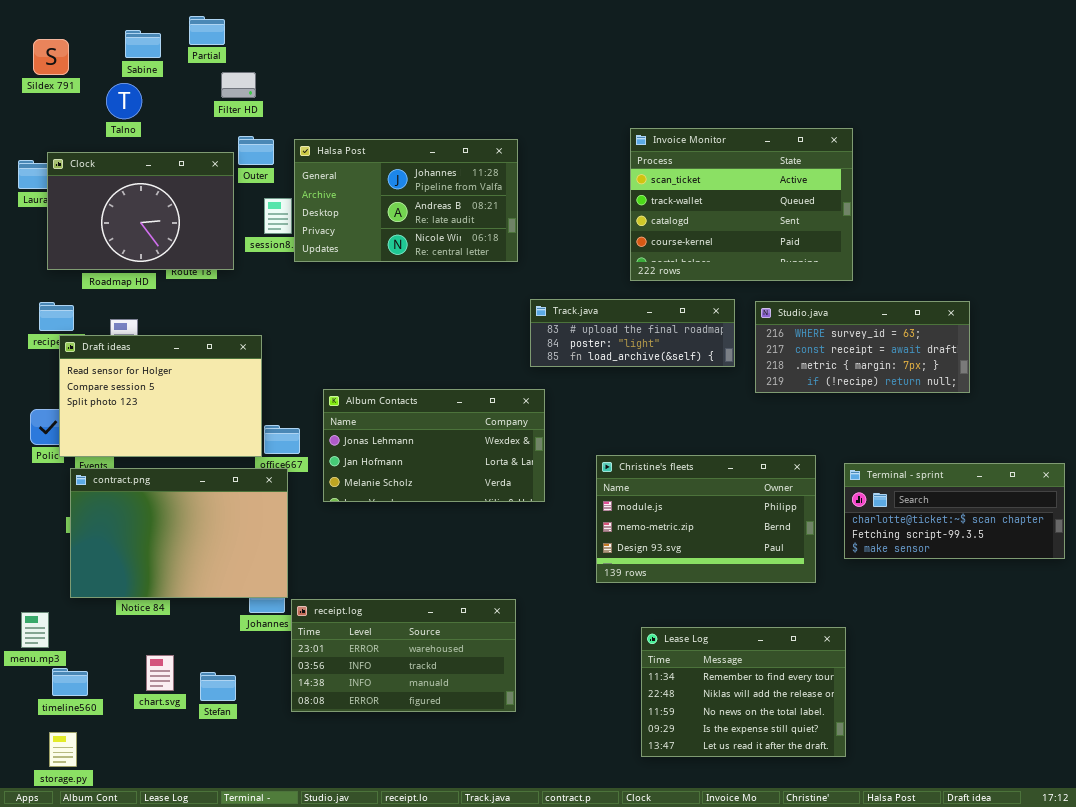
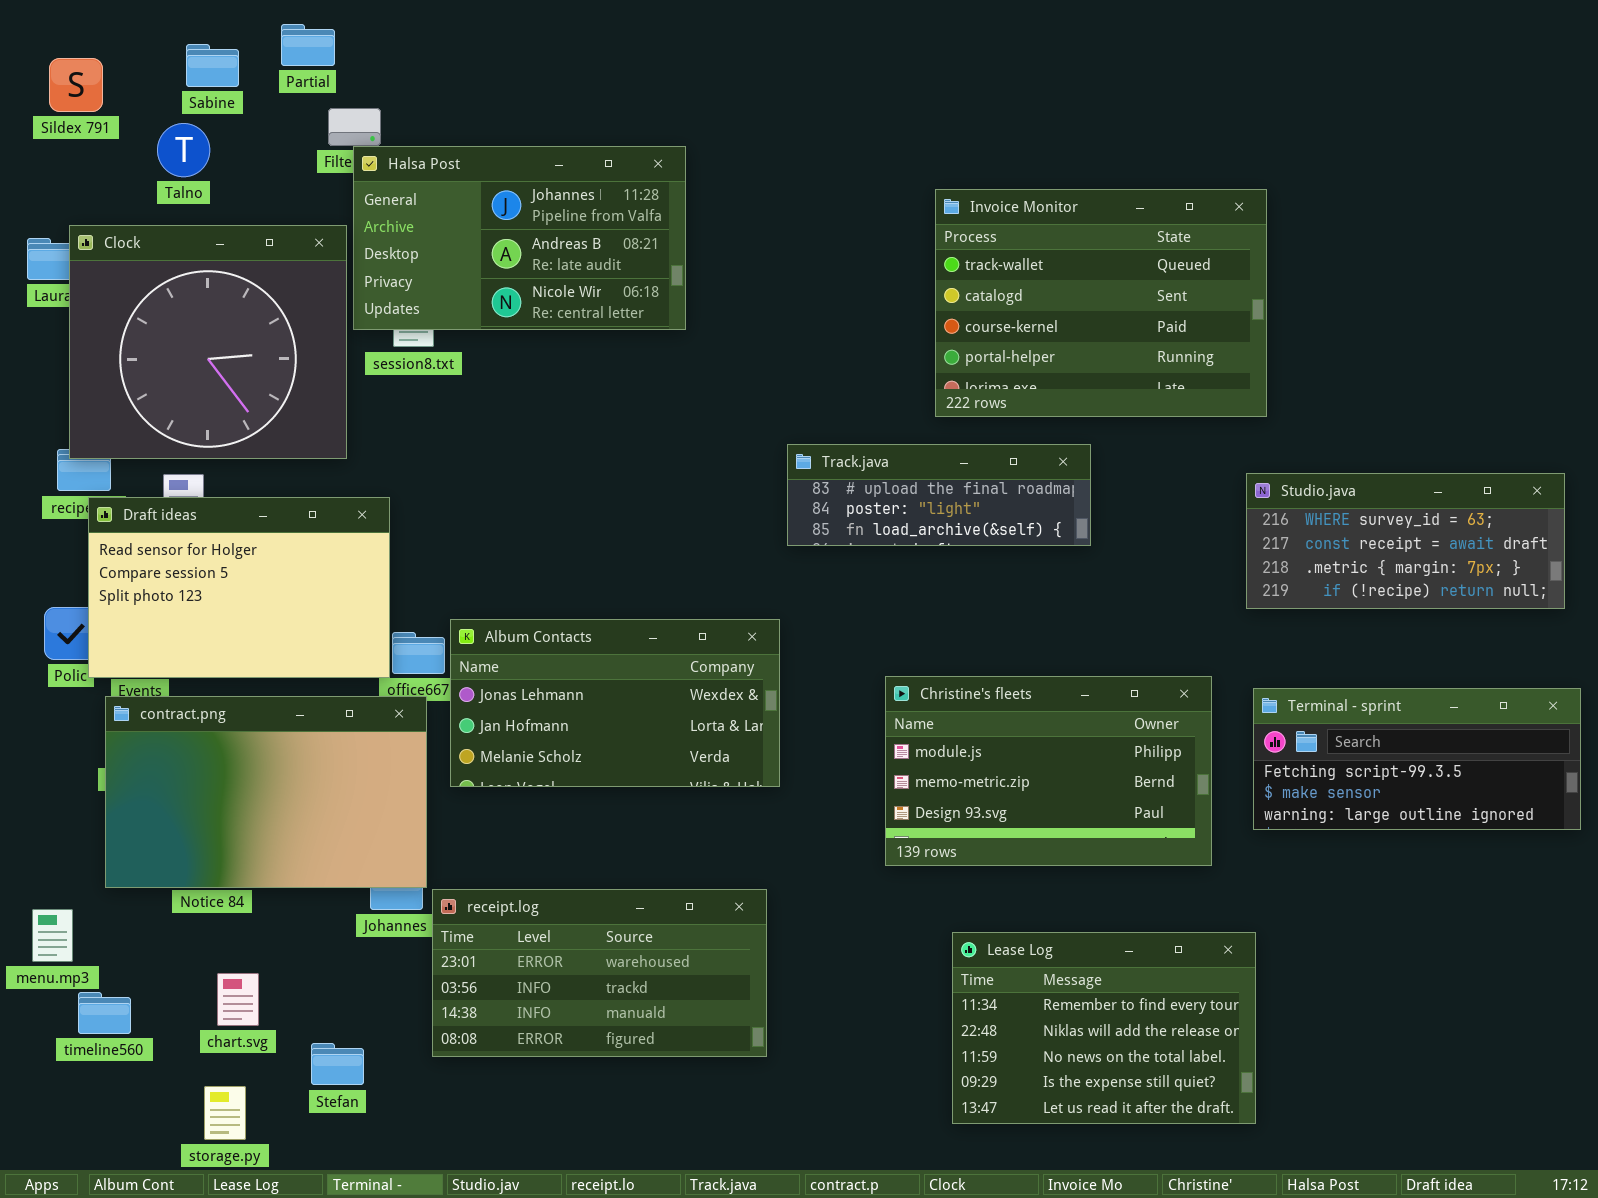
Invoice Monitor: [630,128,853,281] -> [935,189,1267,417], scrolled down 1 row
Halsa Post: [294,139,518,262] -> [353,146,686,330], moved
Clock: [47,152,234,270] -> [69,225,347,459], resized
Studio.java: [755,301,970,393] -> [1246,473,1565,609], moved
Album Contacts: [323,389,545,502] -> [450,619,780,787], moved
Terminal - sprint: [844,463,1065,559] -> [1253,688,1581,830], scrolled down 1 row
Stefan: [200,672,236,701] -> [311,1043,364,1085], moved
storage.py: [49,732,77,767] -> [204,1086,246,1140], moved

